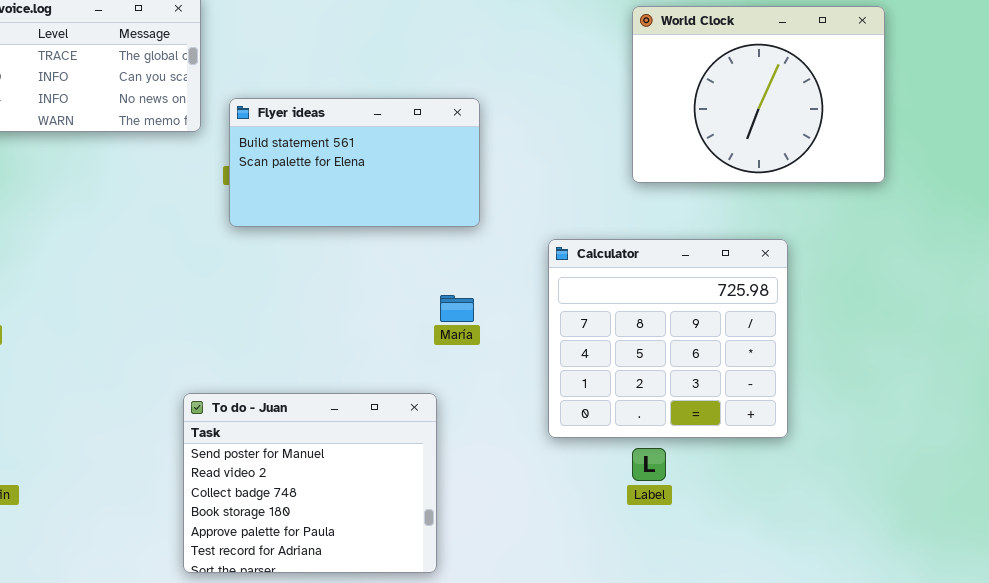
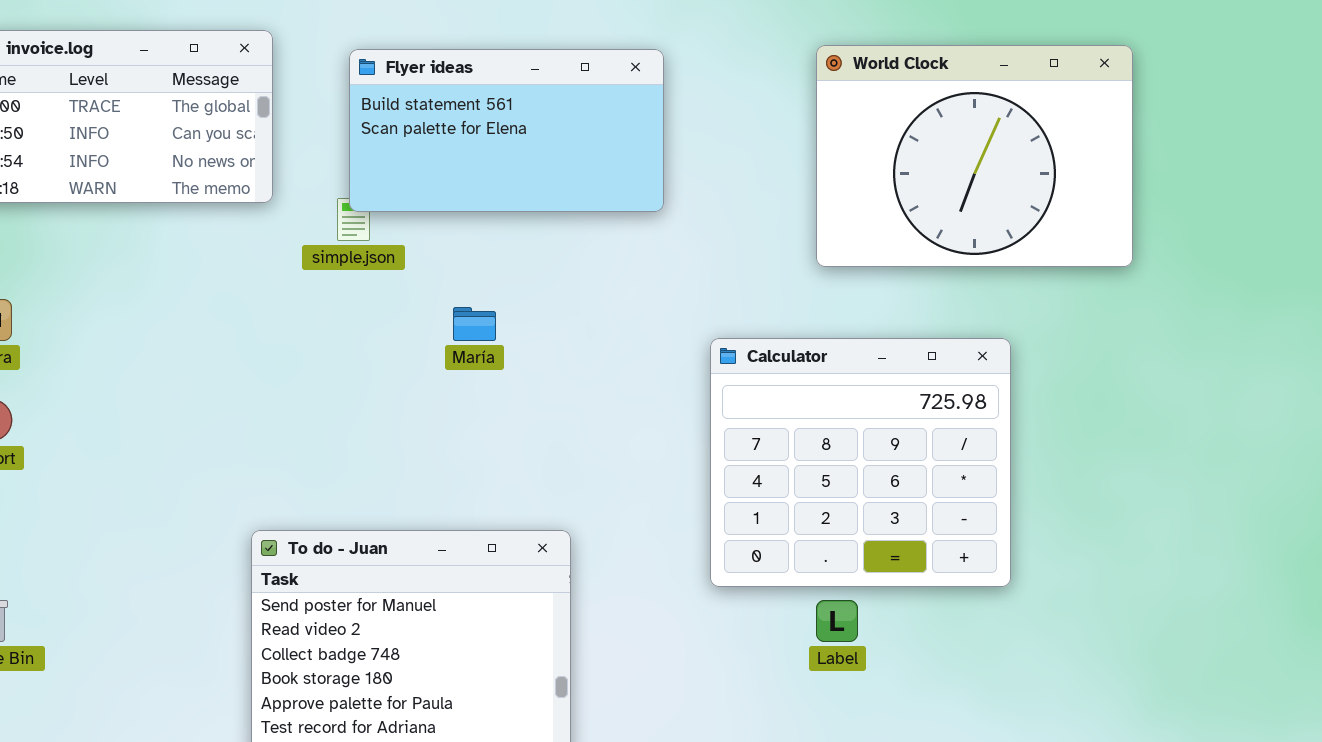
Flyer ideas: [229,98,480,227] -> [349,49,664,212], moved
María: [440,295,474,322] -> [453,307,496,341], moved

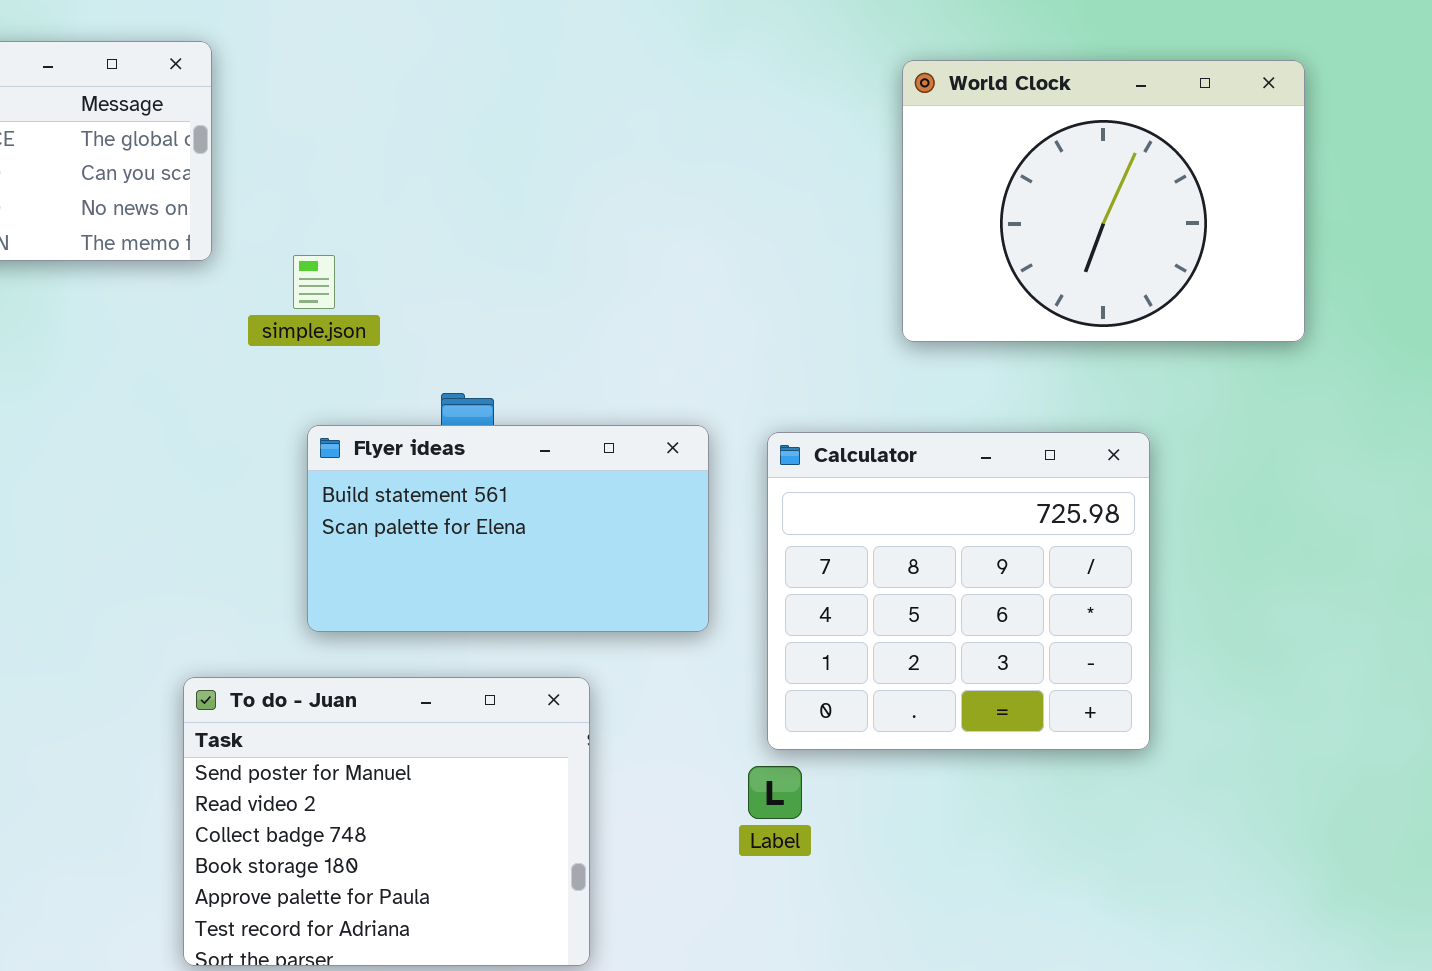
Flyer ideas: [349,49,664,212] -> [307,425,709,632], moved
Label: [816,600,858,642] -> [748,766,802,819], moved

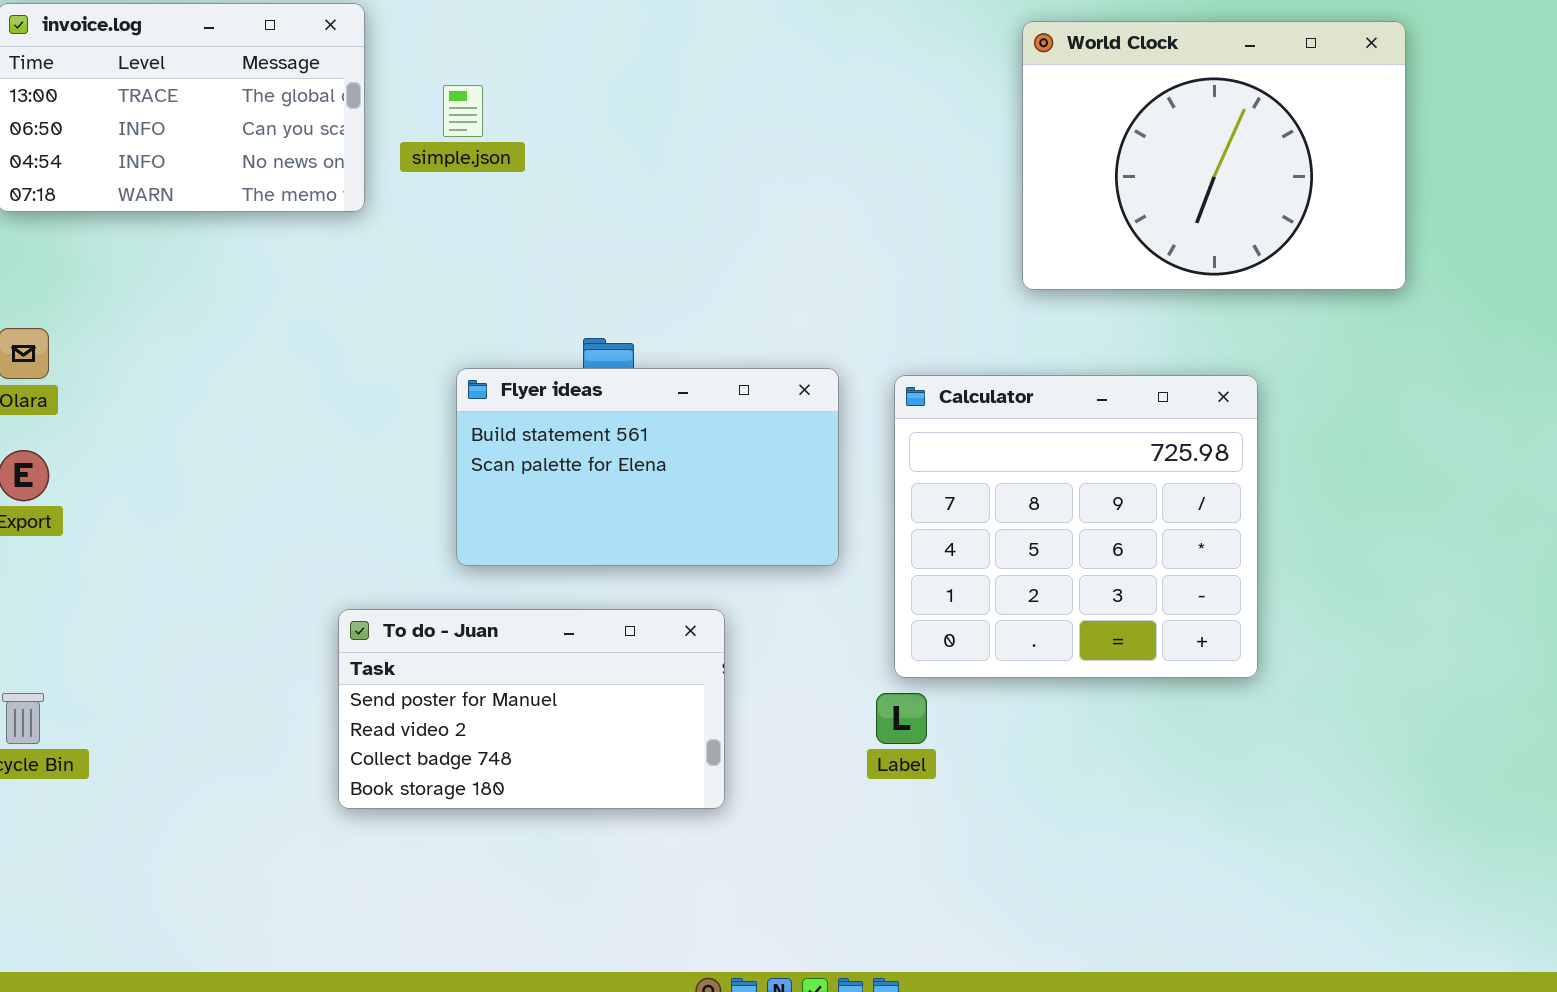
simple.json: [293,255,335,309] -> [443,85,483,137], moved
To do - Juan: [183,677,590,966] -> [338,609,725,809], resized

